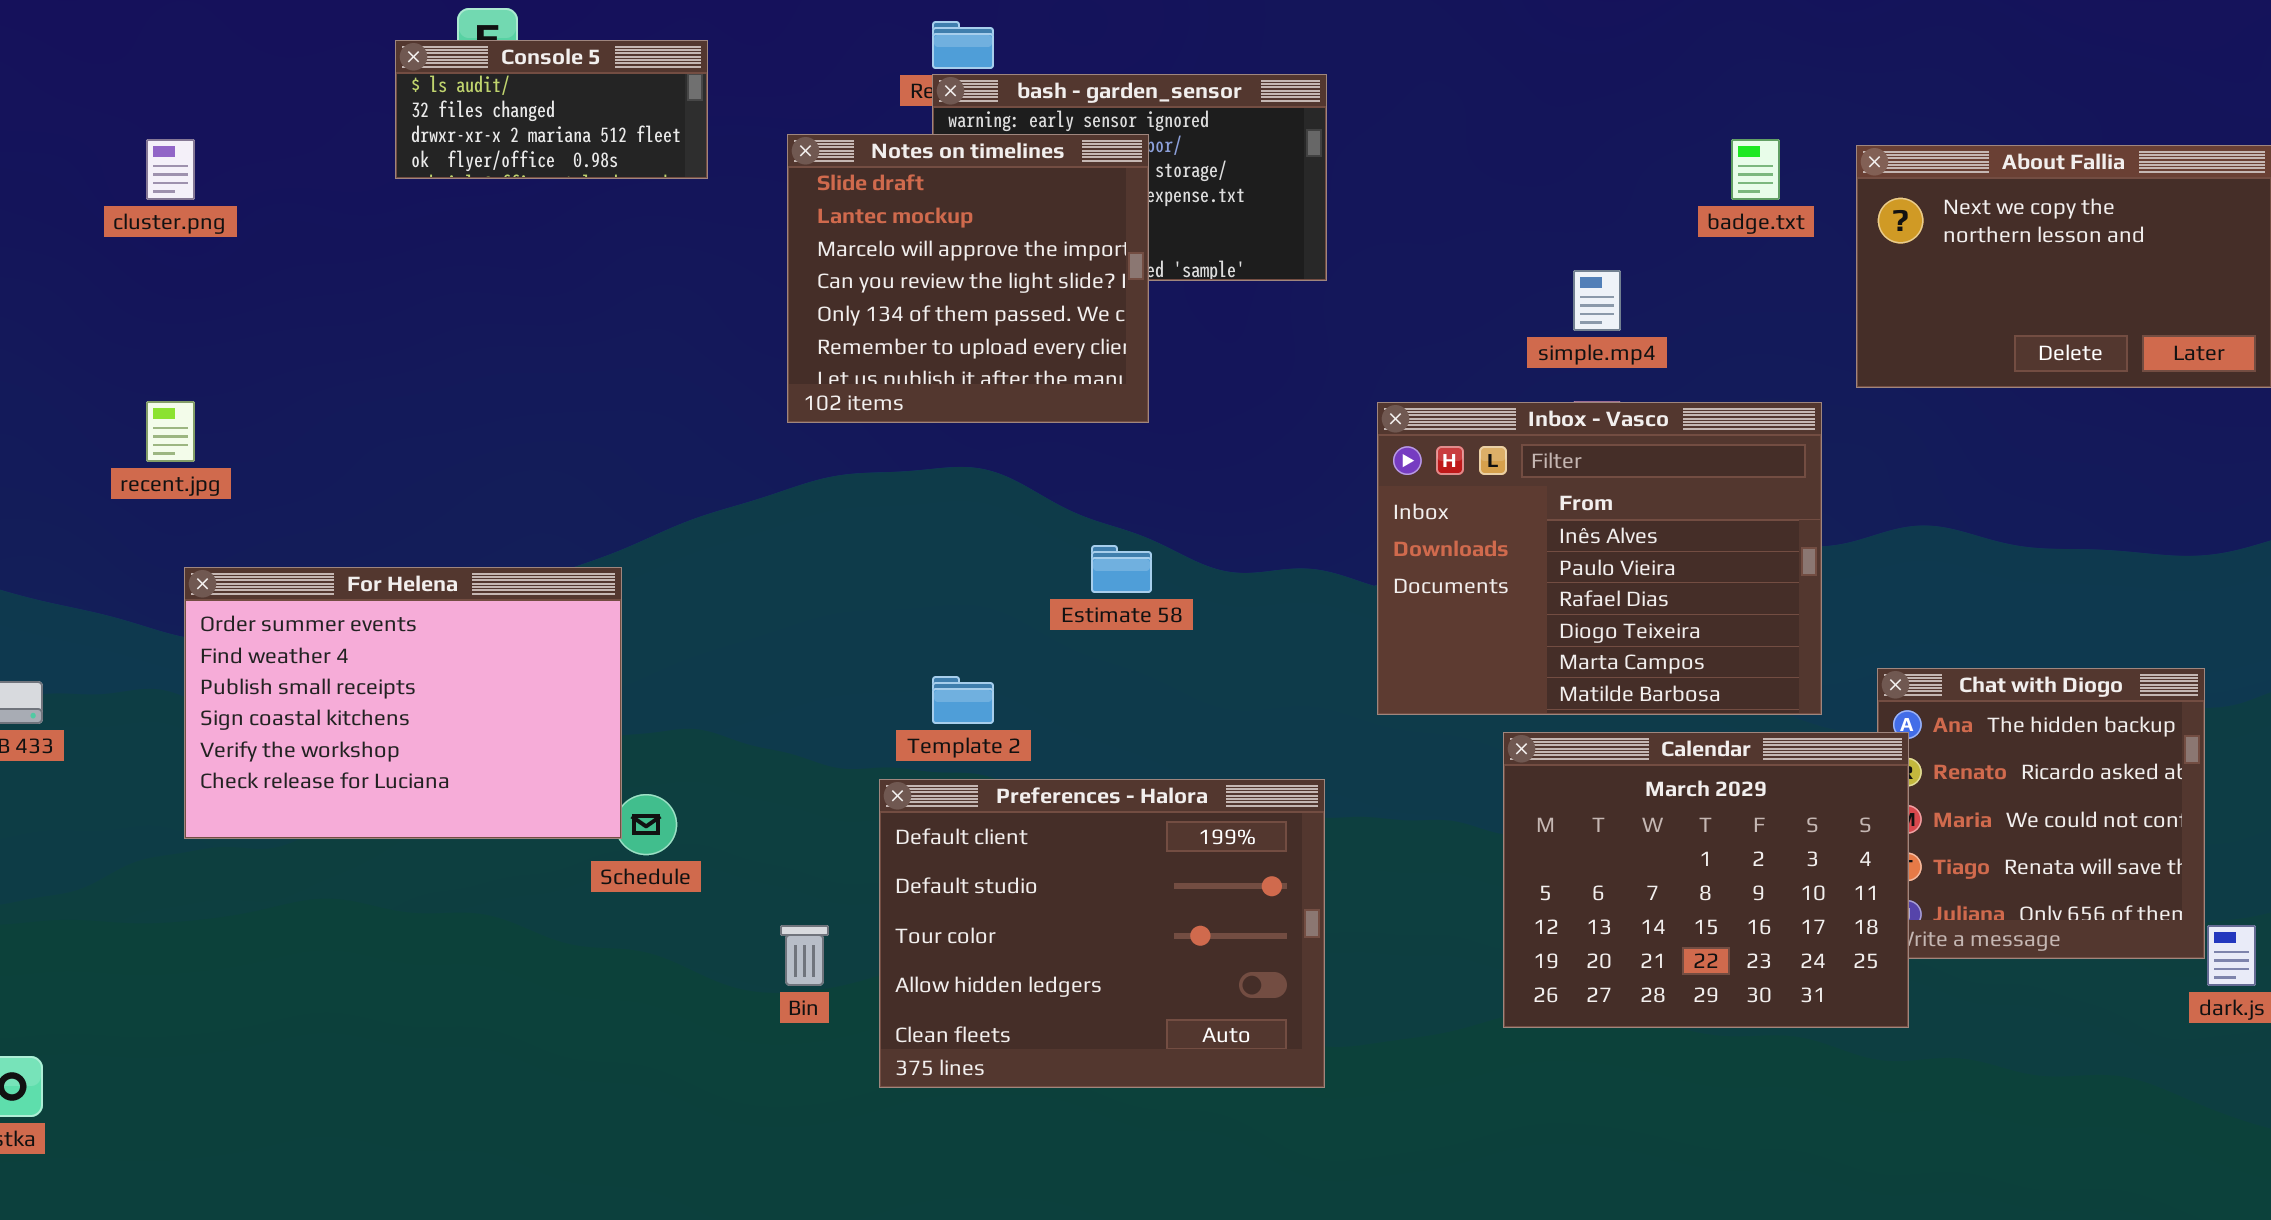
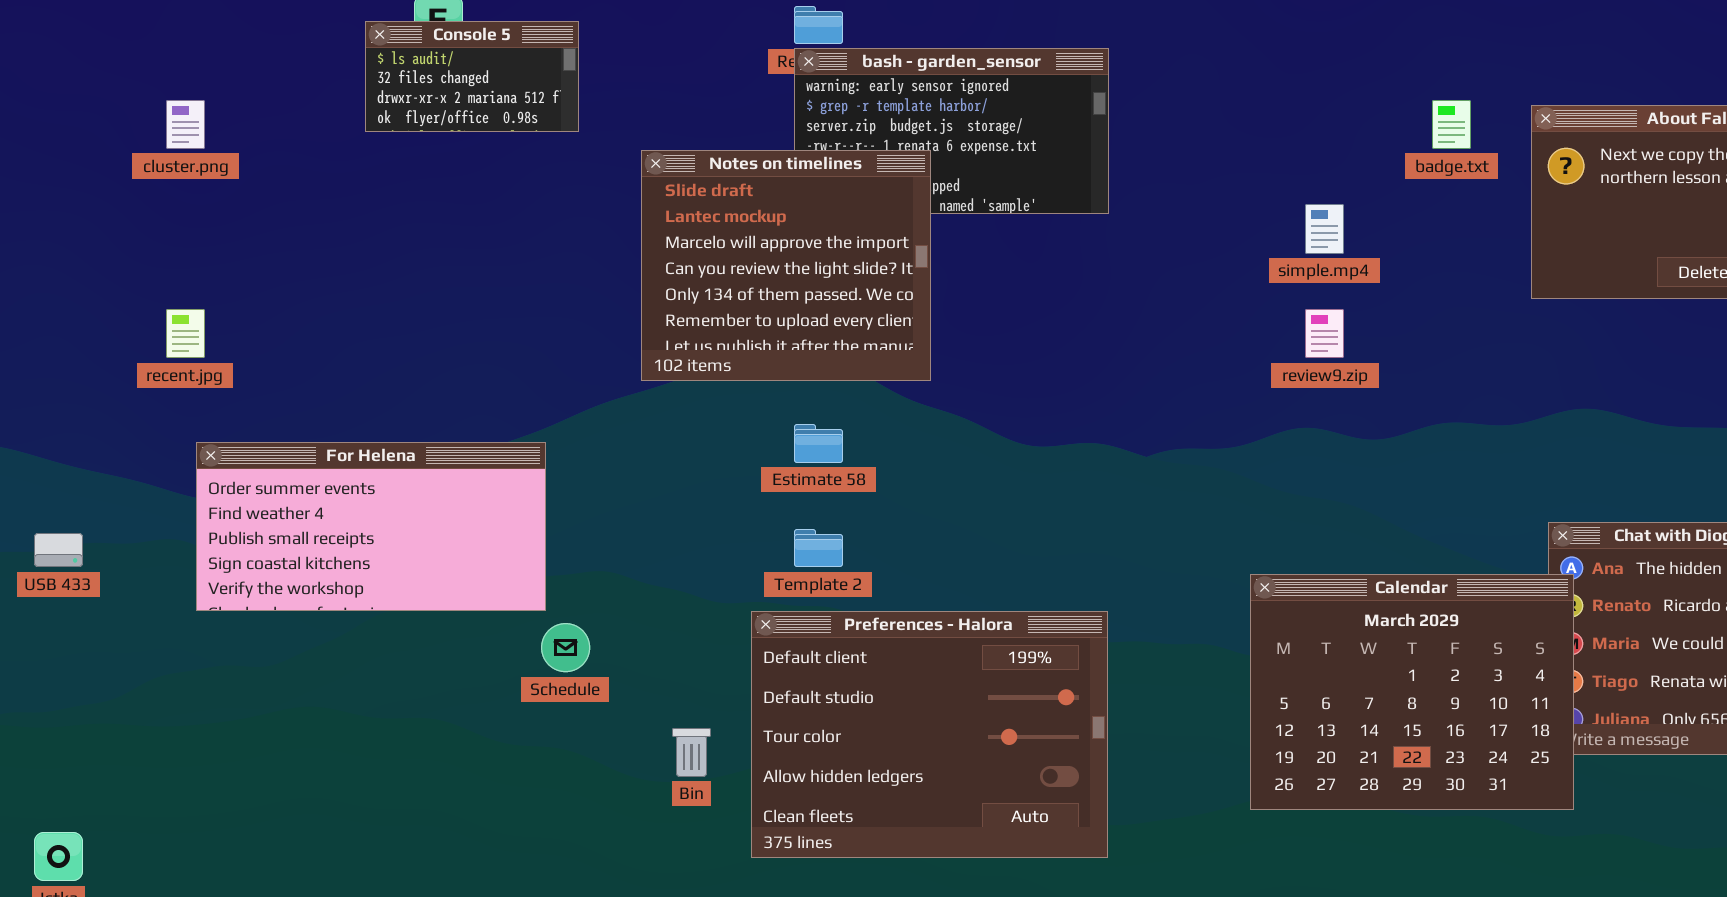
Console 5: [395,40,708,179] -> [365,21,579,132], resized
Notes on timelines: [787,134,1149,423] -> [641,150,931,381], moved
Inbox - Vasco: [1377,402,1822,715] -> none, closed
Estimate 58: [1091,545,1152,593] -> [794,424,843,463], moved
For Helena: [184,567,622,839] -> [196,442,546,611], resized

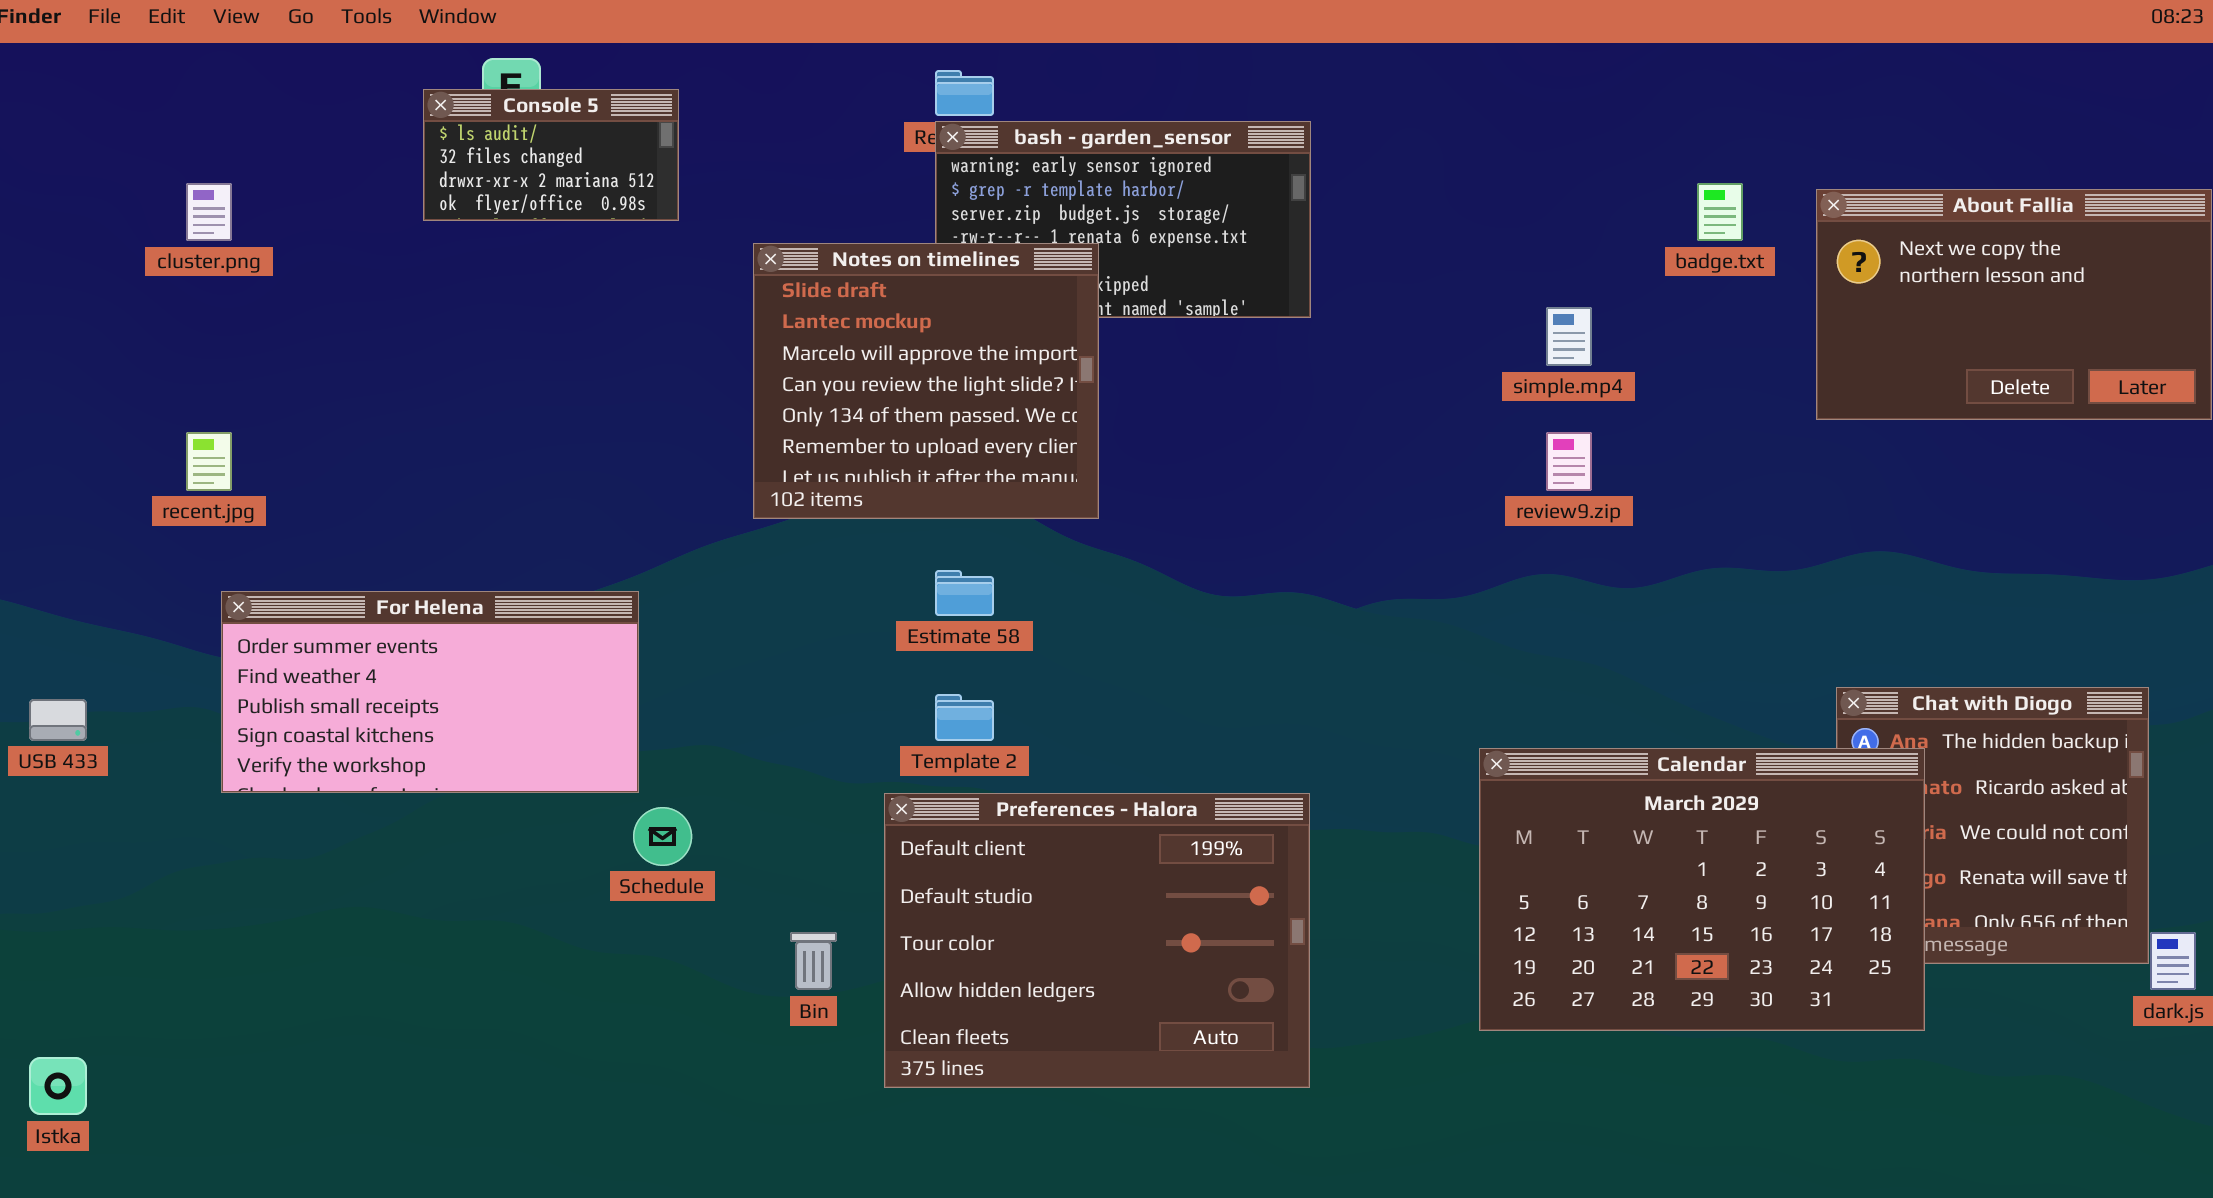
Calendar: [1250,574,1574,810] -> [1479,748,1925,1031], resized

